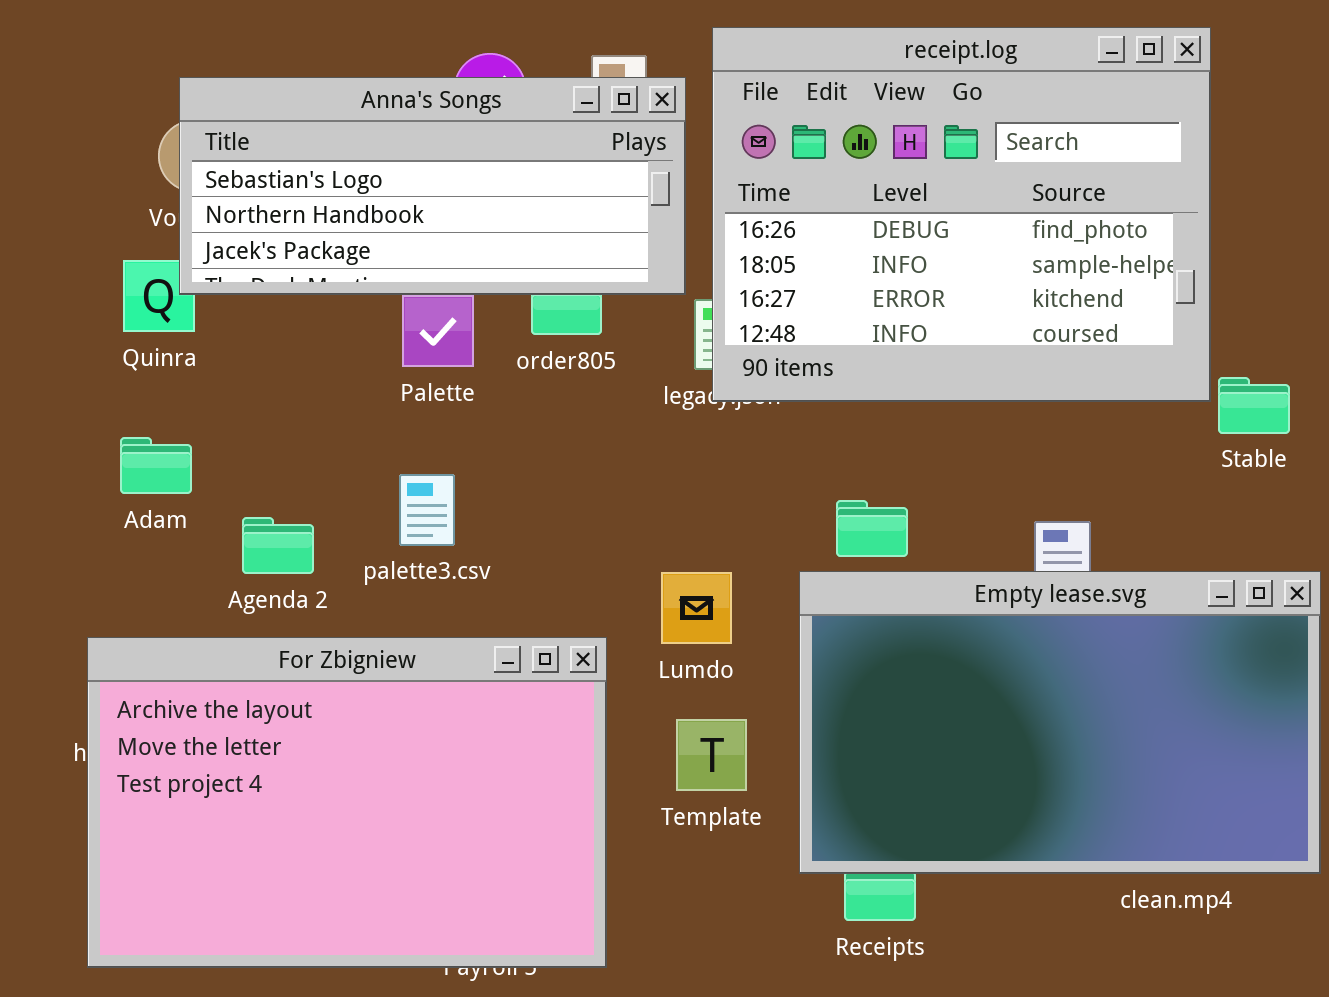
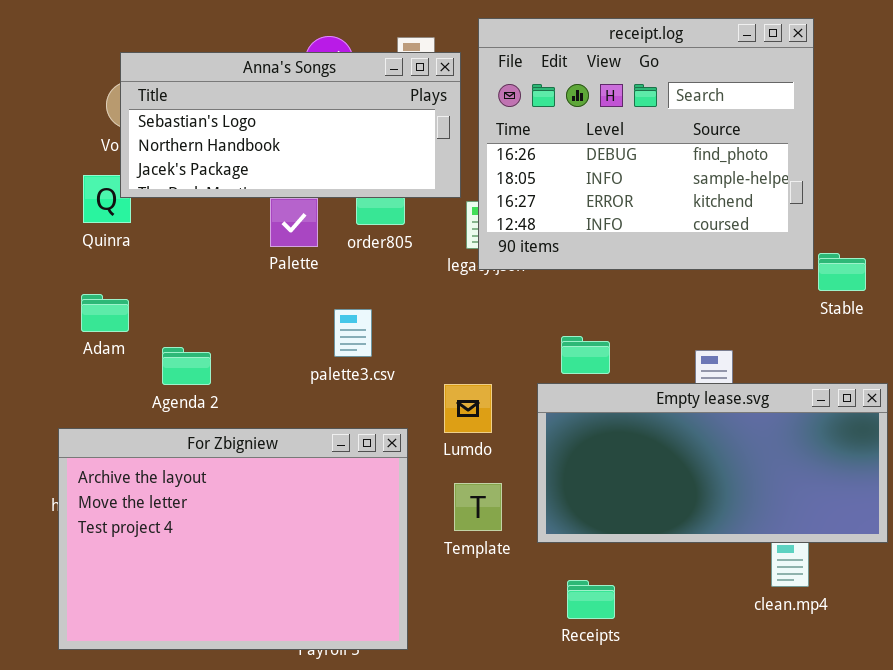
palette3.csv: [399,474,455,546] -> [334,309,372,357], moved
Empty lease.svg: [799,571,1321,874] -> [537,383,888,543], resized

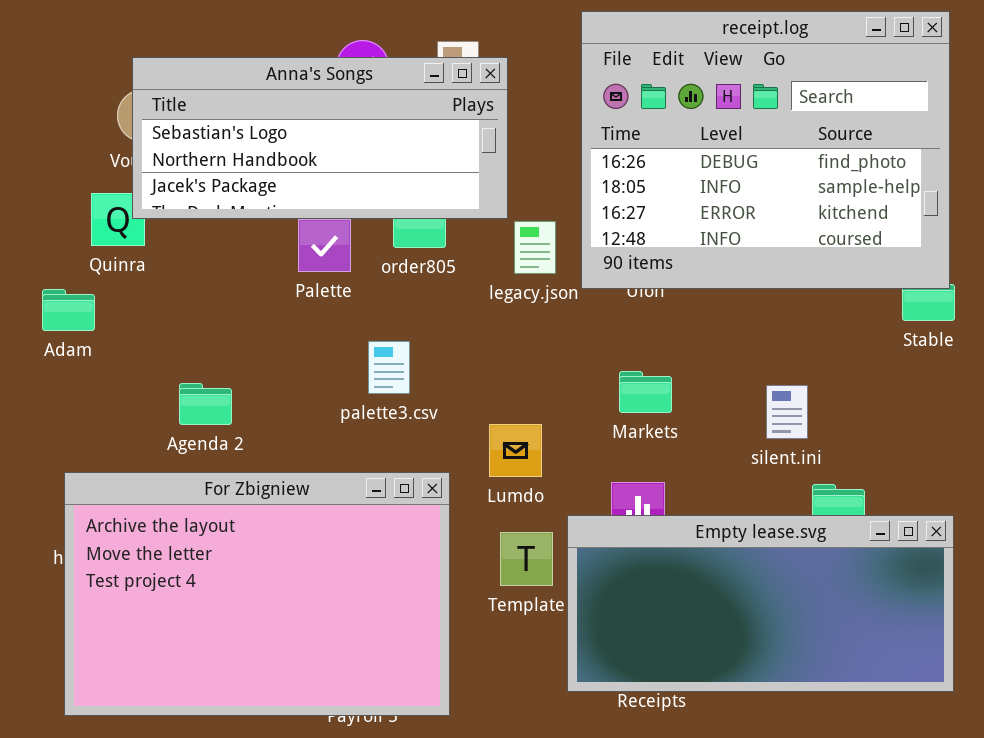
receipt.log: [478,18,814,270] -> [581,11,950,289], moved
Adam: [81,294,129,332] -> [42,289,95,331], moved
Empty lease.svg: [537,383,888,543] -> [567,515,954,692], moved

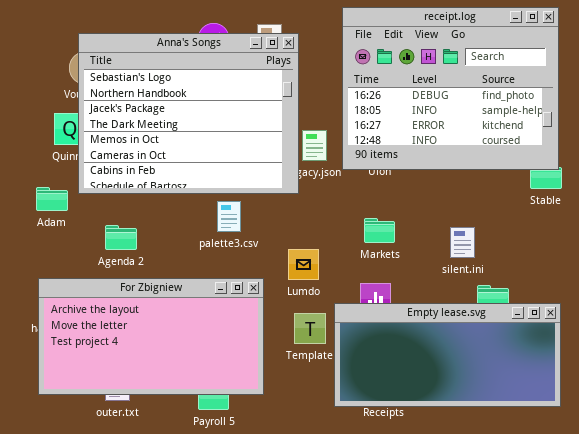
Anna's Songs: [132,57,508,219] -> [78,33,299,194], resized
Adam: [42,289,95,331] -> [36,187,68,211], moved
For Zbigniew: [64,472,450,716] -> [38,278,264,395], resized

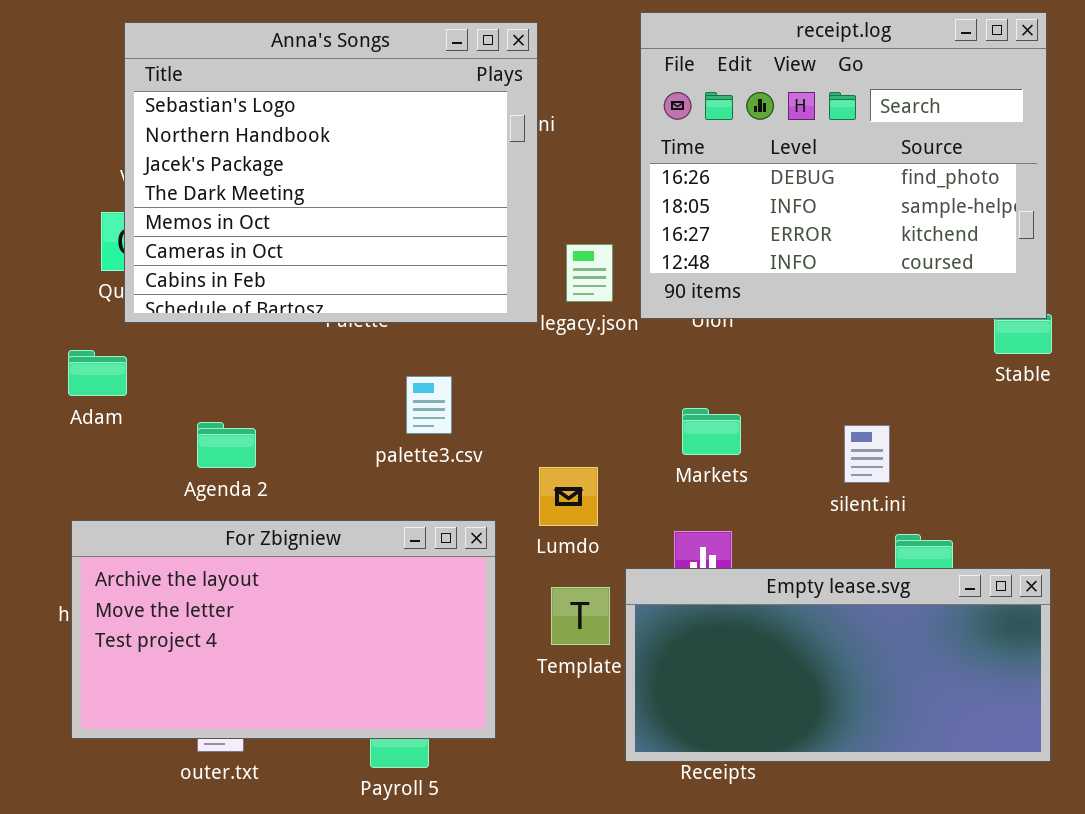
Anna's Songs: [78,33,299,194] -> [124,22,538,323], moved

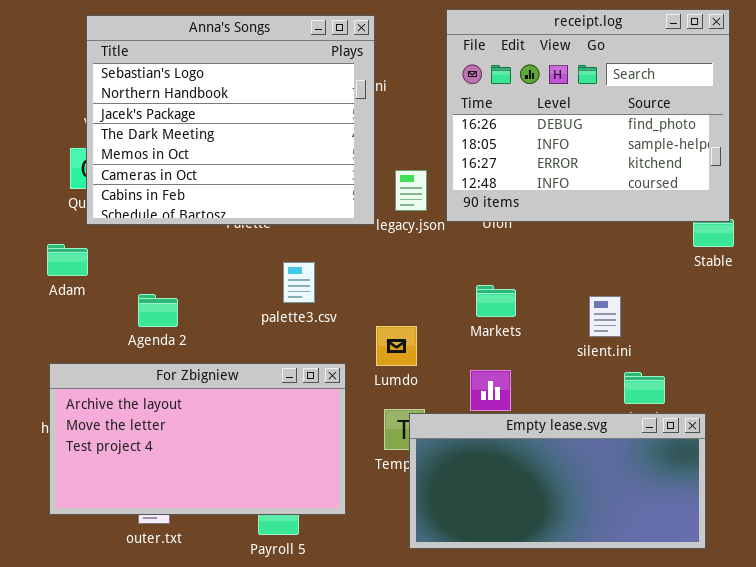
Empty lease.svg: [625,568,1051,762] -> [409,413,706,549], moved

